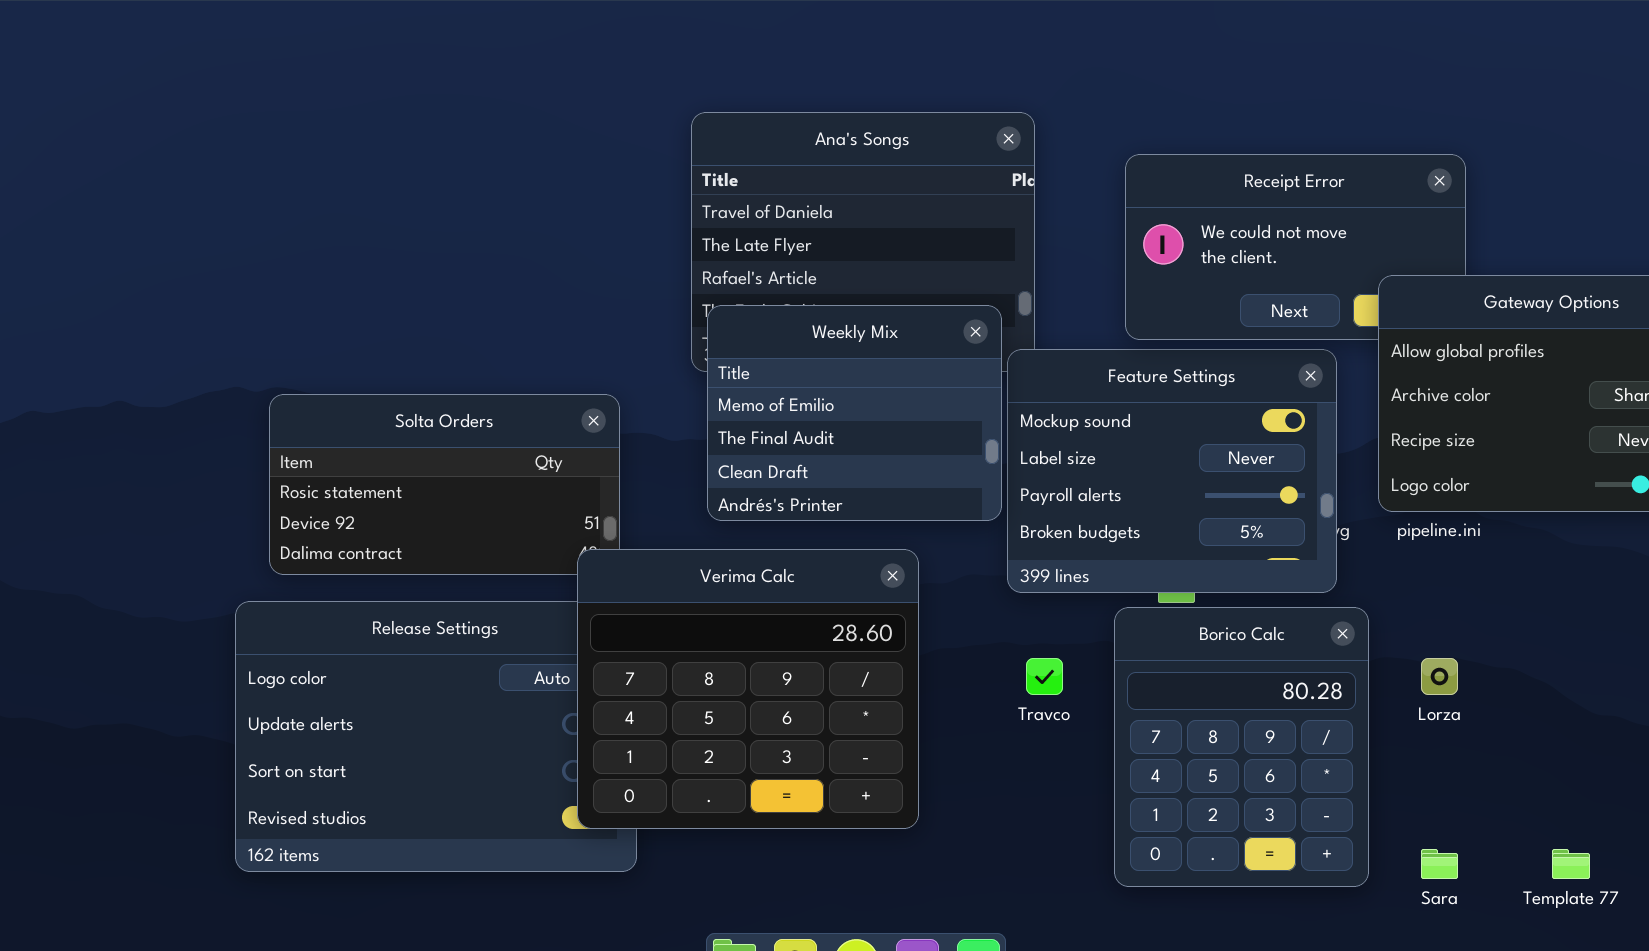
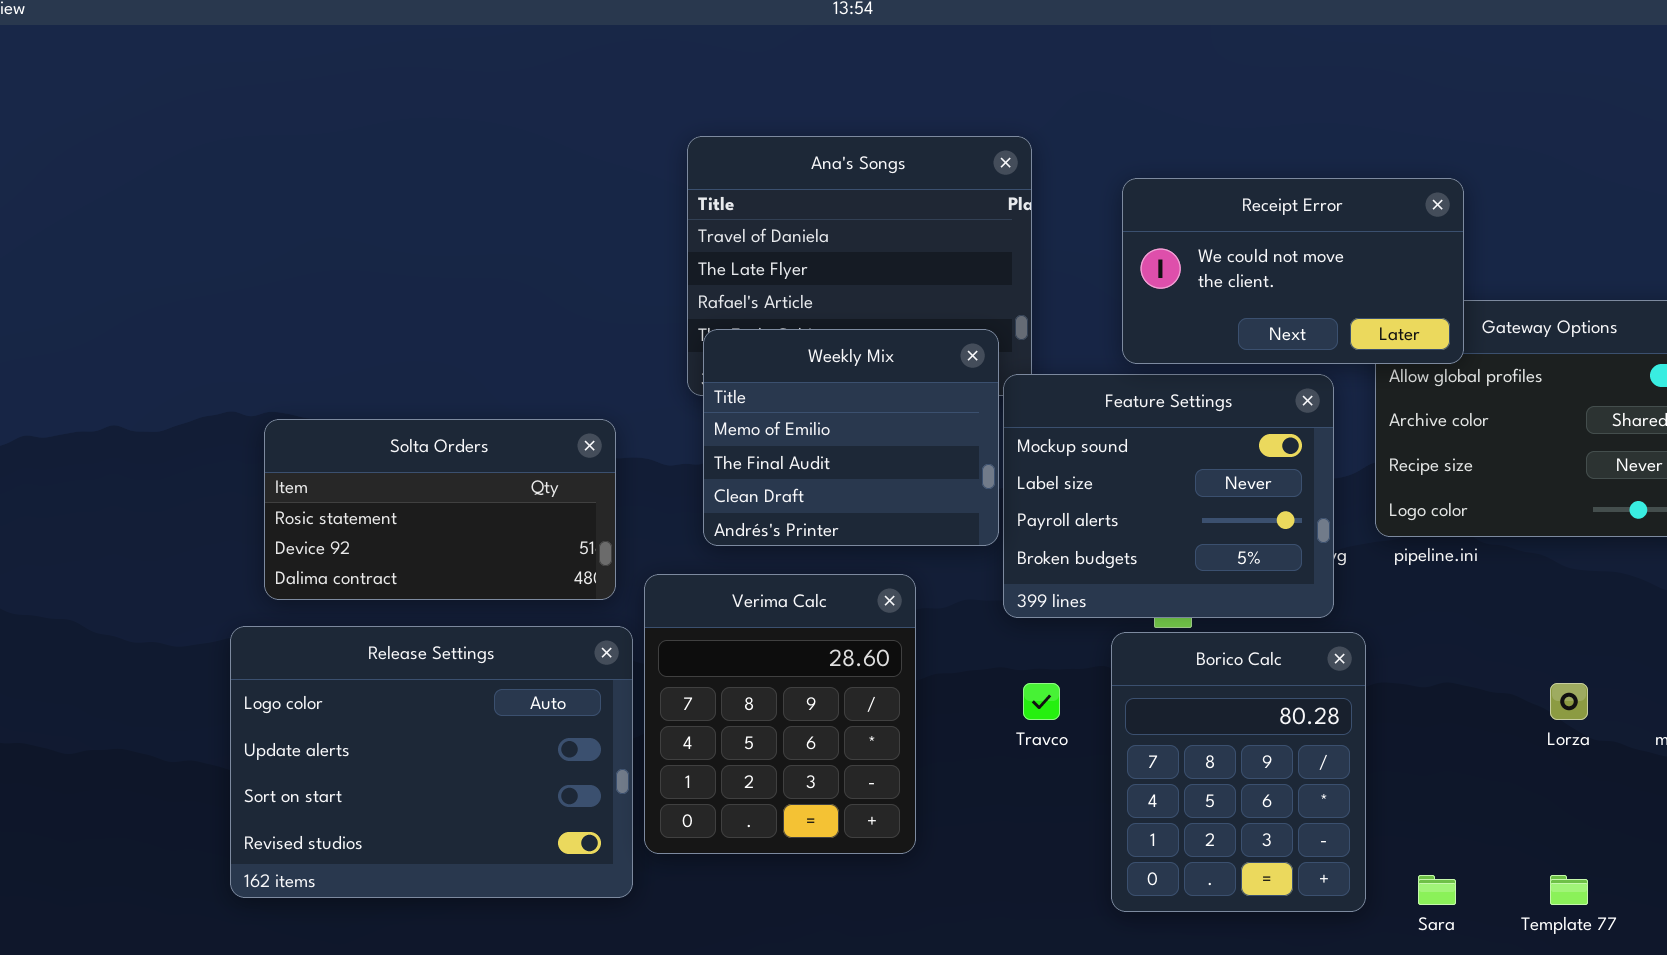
Receipt Error: [1125,154,1466,340] -> [1122,178,1464,364], raised
Verima Calc: [577,549,919,829] -> [644,574,916,854], resized
Lorza: [1421,658,1458,695] -> [1550,683,1588,720], moved

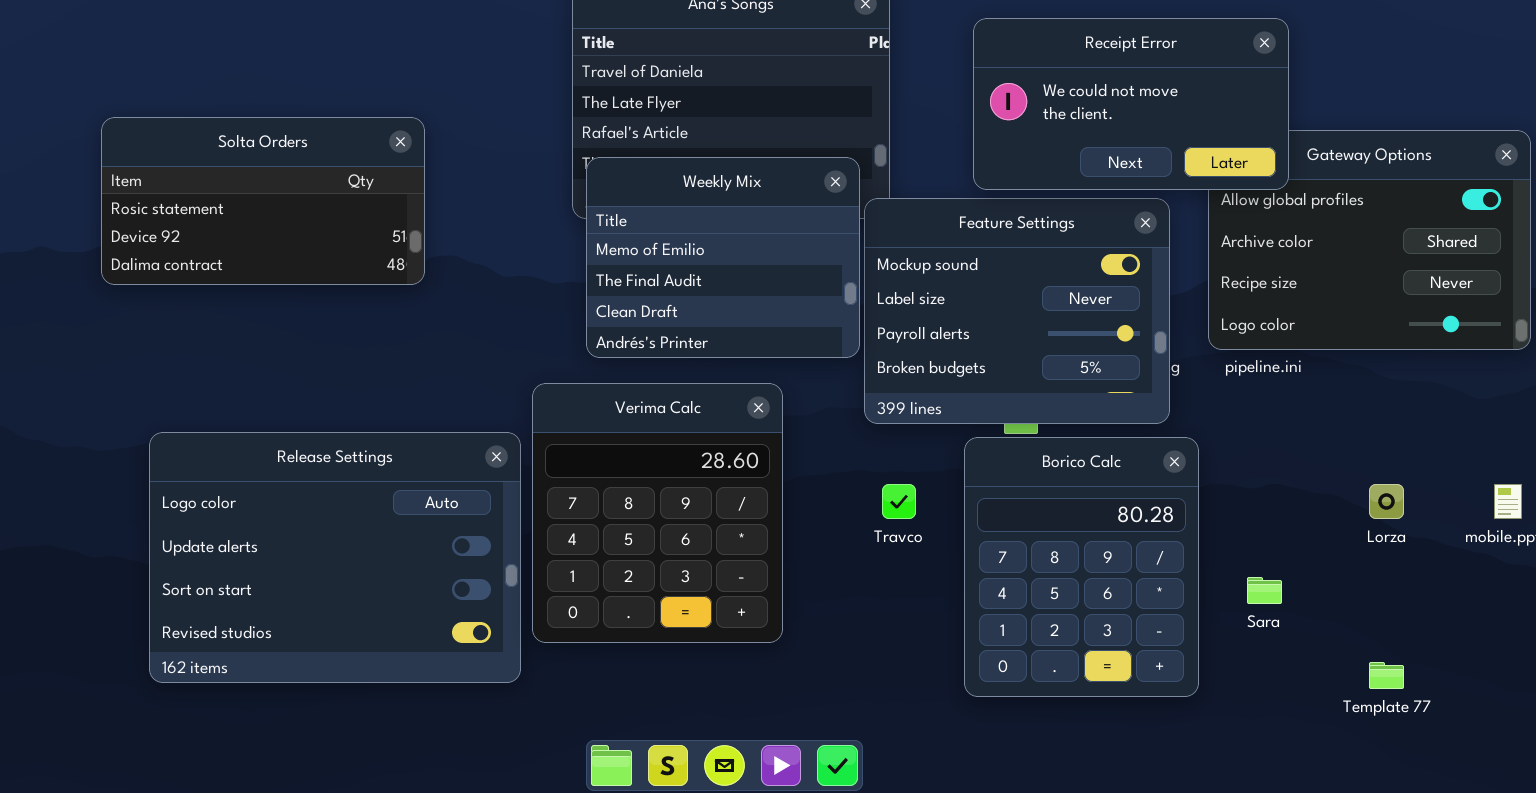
Solta Orders: [264,419,616,600] -> [101,117,425,285], moved
Sara: [1418,875,1456,905] -> [1247,577,1282,604], moved

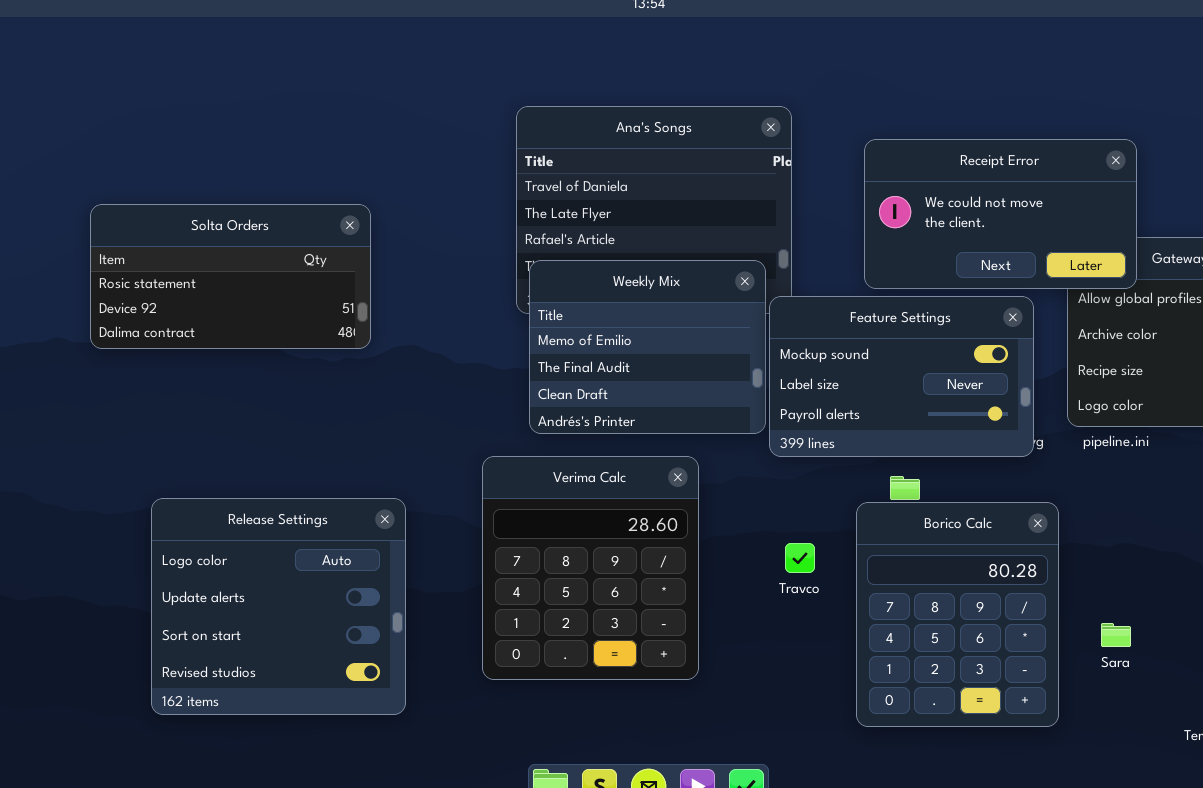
Solta Orders: [101,117,425,285] -> [90,204,371,349], moved
Feature Settings: [864,198,1170,424] -> [769,296,1034,457], resized
Release Settings: [149,432,521,683] -> [151,498,406,715], resized

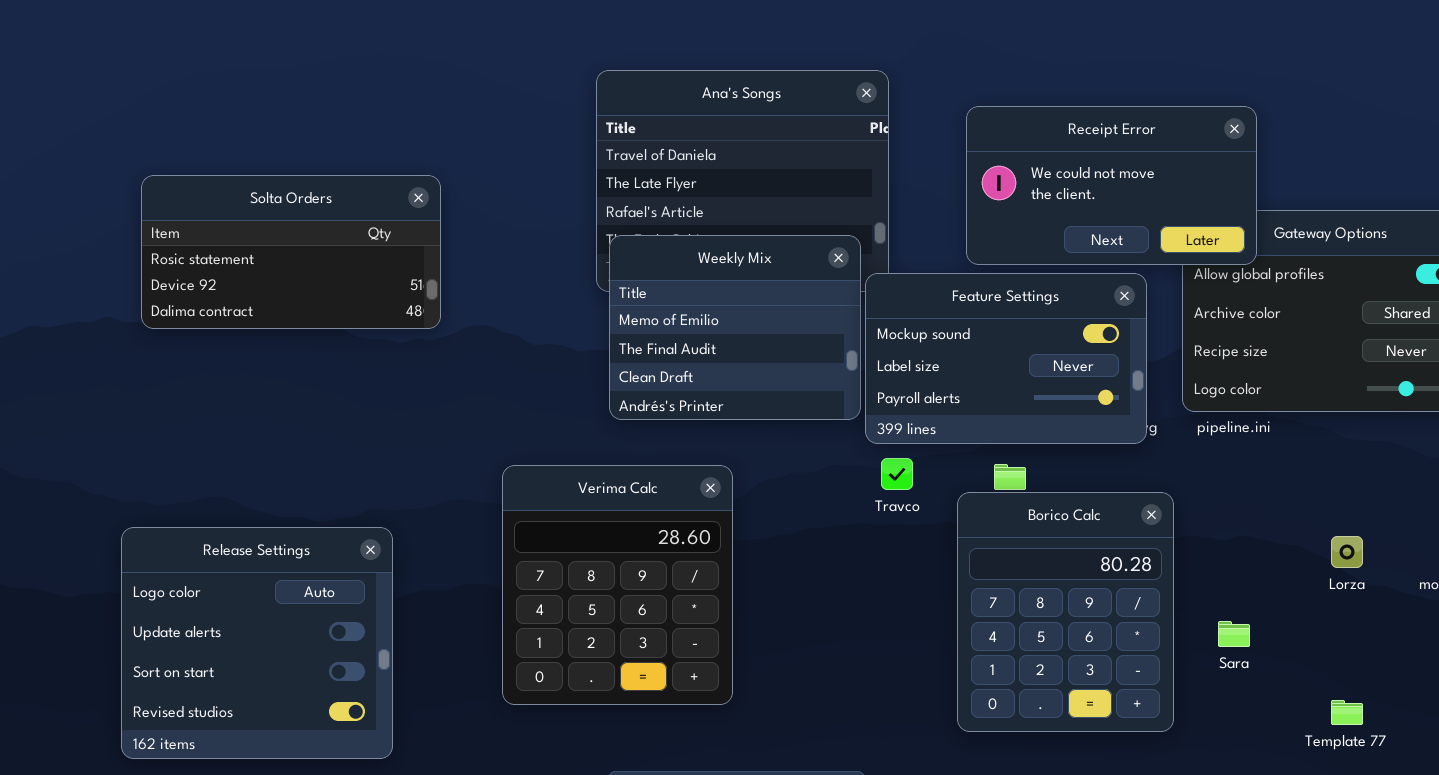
Verima Calc: [482,456,699,680] -> [502,465,733,705], moved
Release Settings: [151,498,406,715] -> [121,527,393,759], moved
Travco: [785,543,815,573] -> [881,458,913,490], moved

